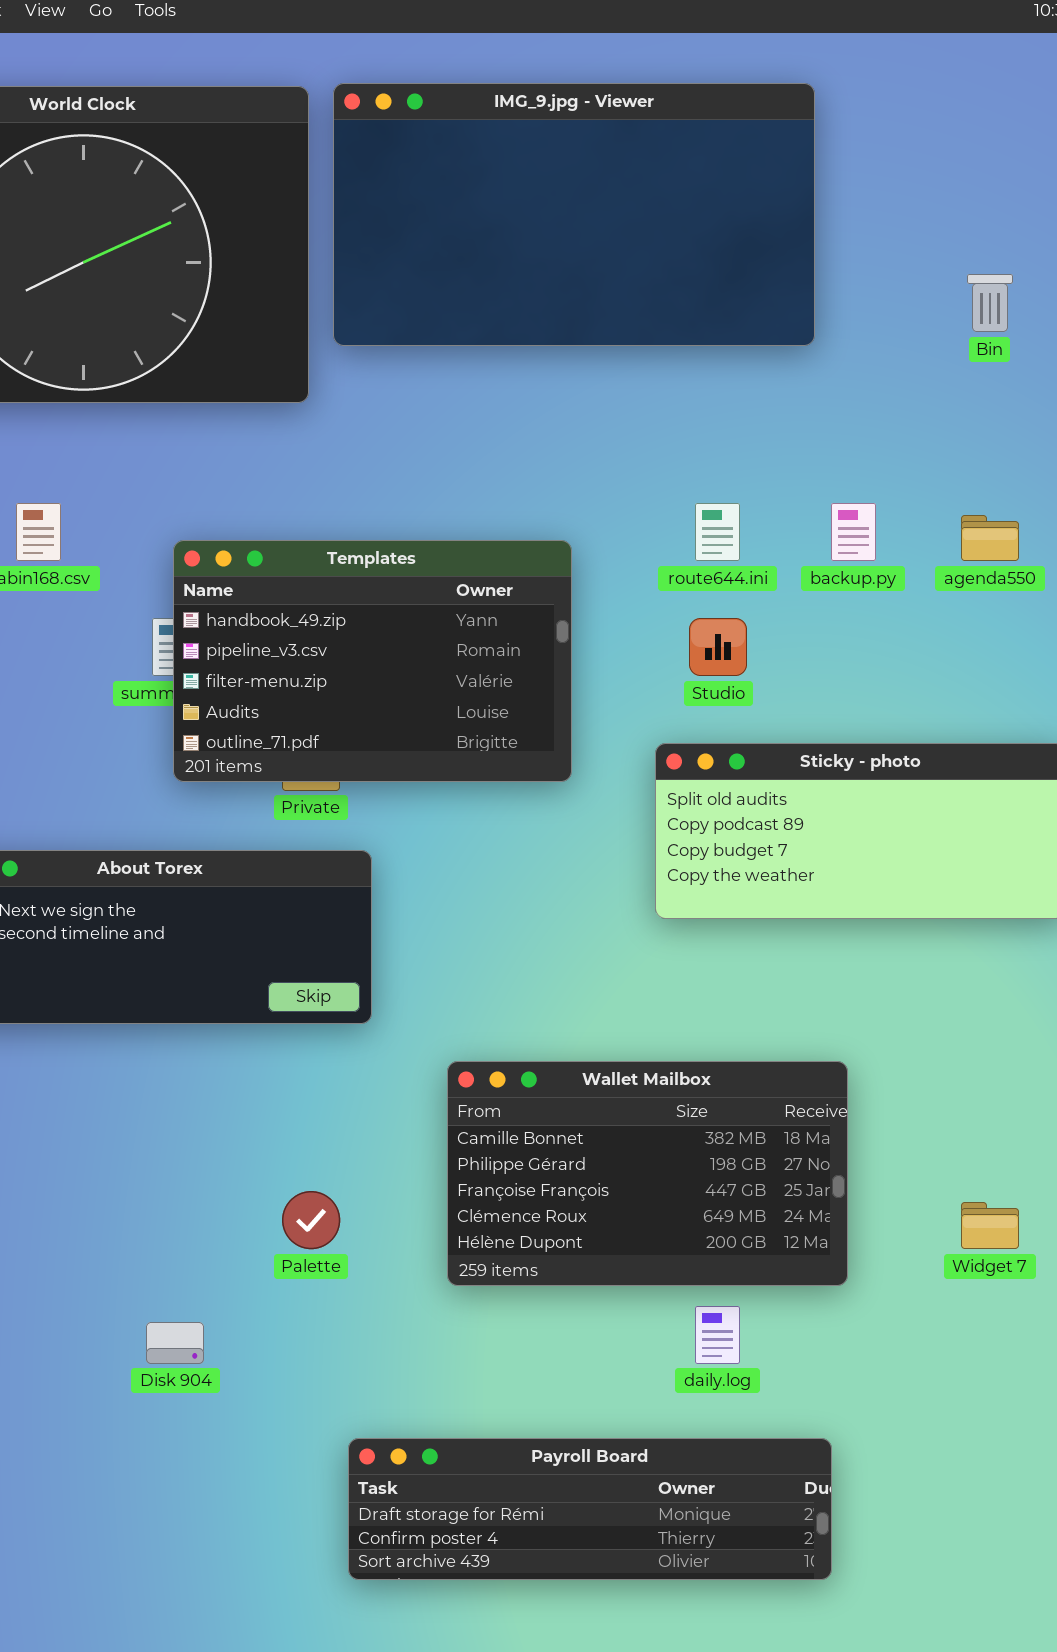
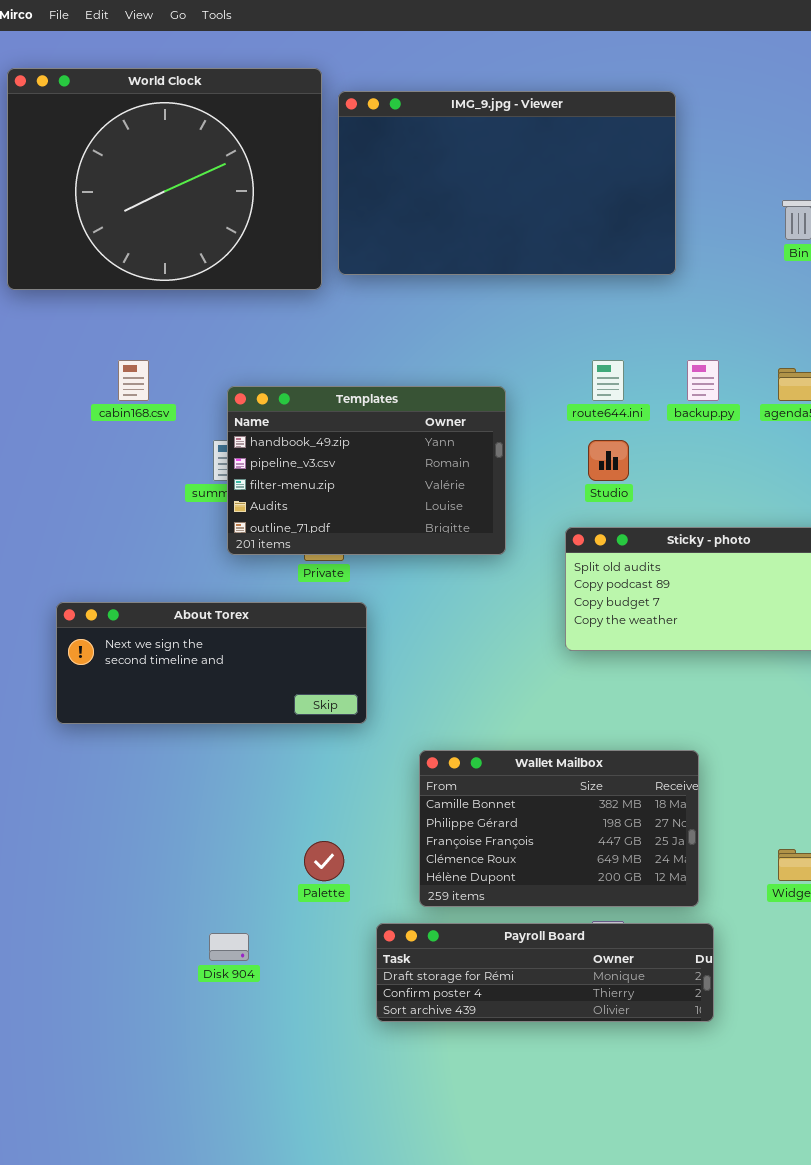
IMG_9.jpg - Viewer: [333,83,815,346] -> [338,91,676,275], moved
Payroll Board: [348,1438,832,1580] -> [376,923,714,1022], moved

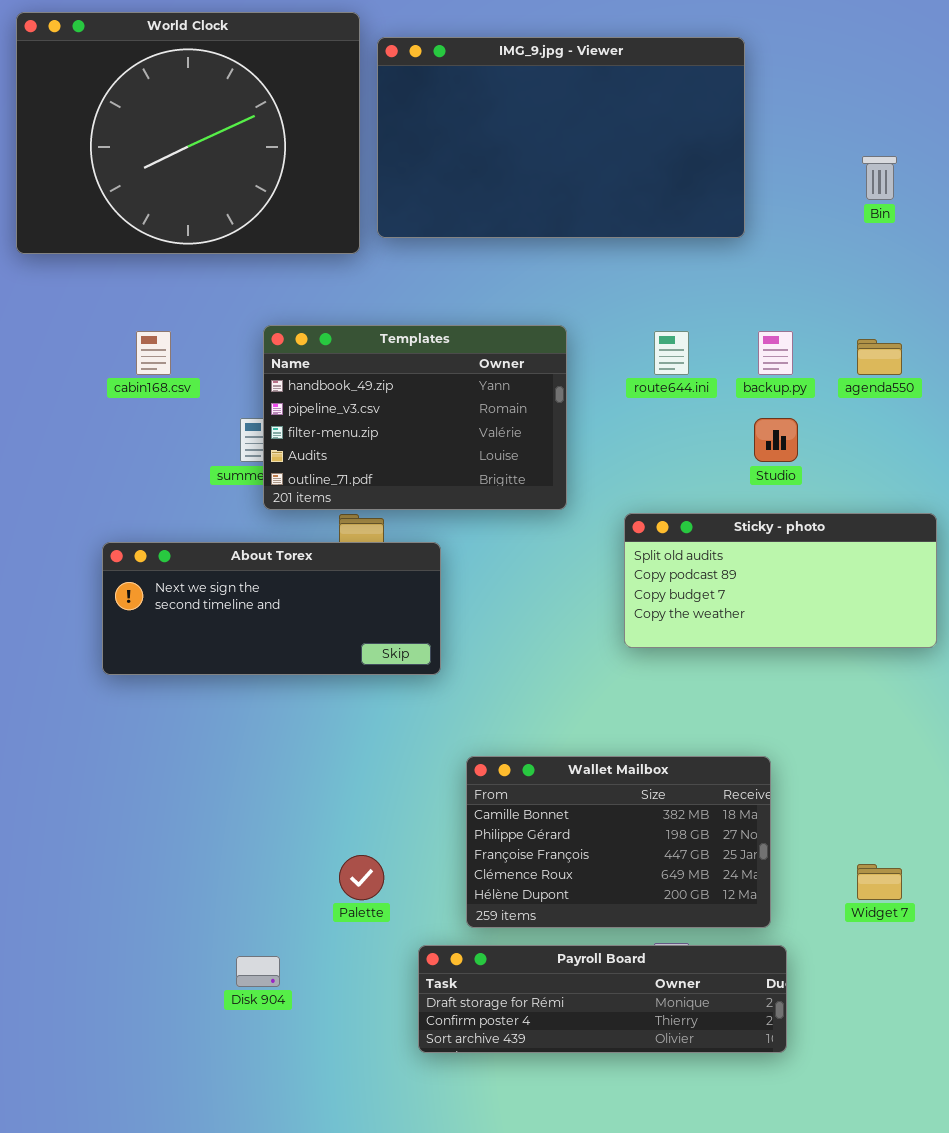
Templates: [227,386,506,555] -> [263,325,567,510], moved
Studio: [588,440,629,481] -> [754,418,798,462], moved
About Torex: [56,602,367,724] -> [102,542,441,675], moved

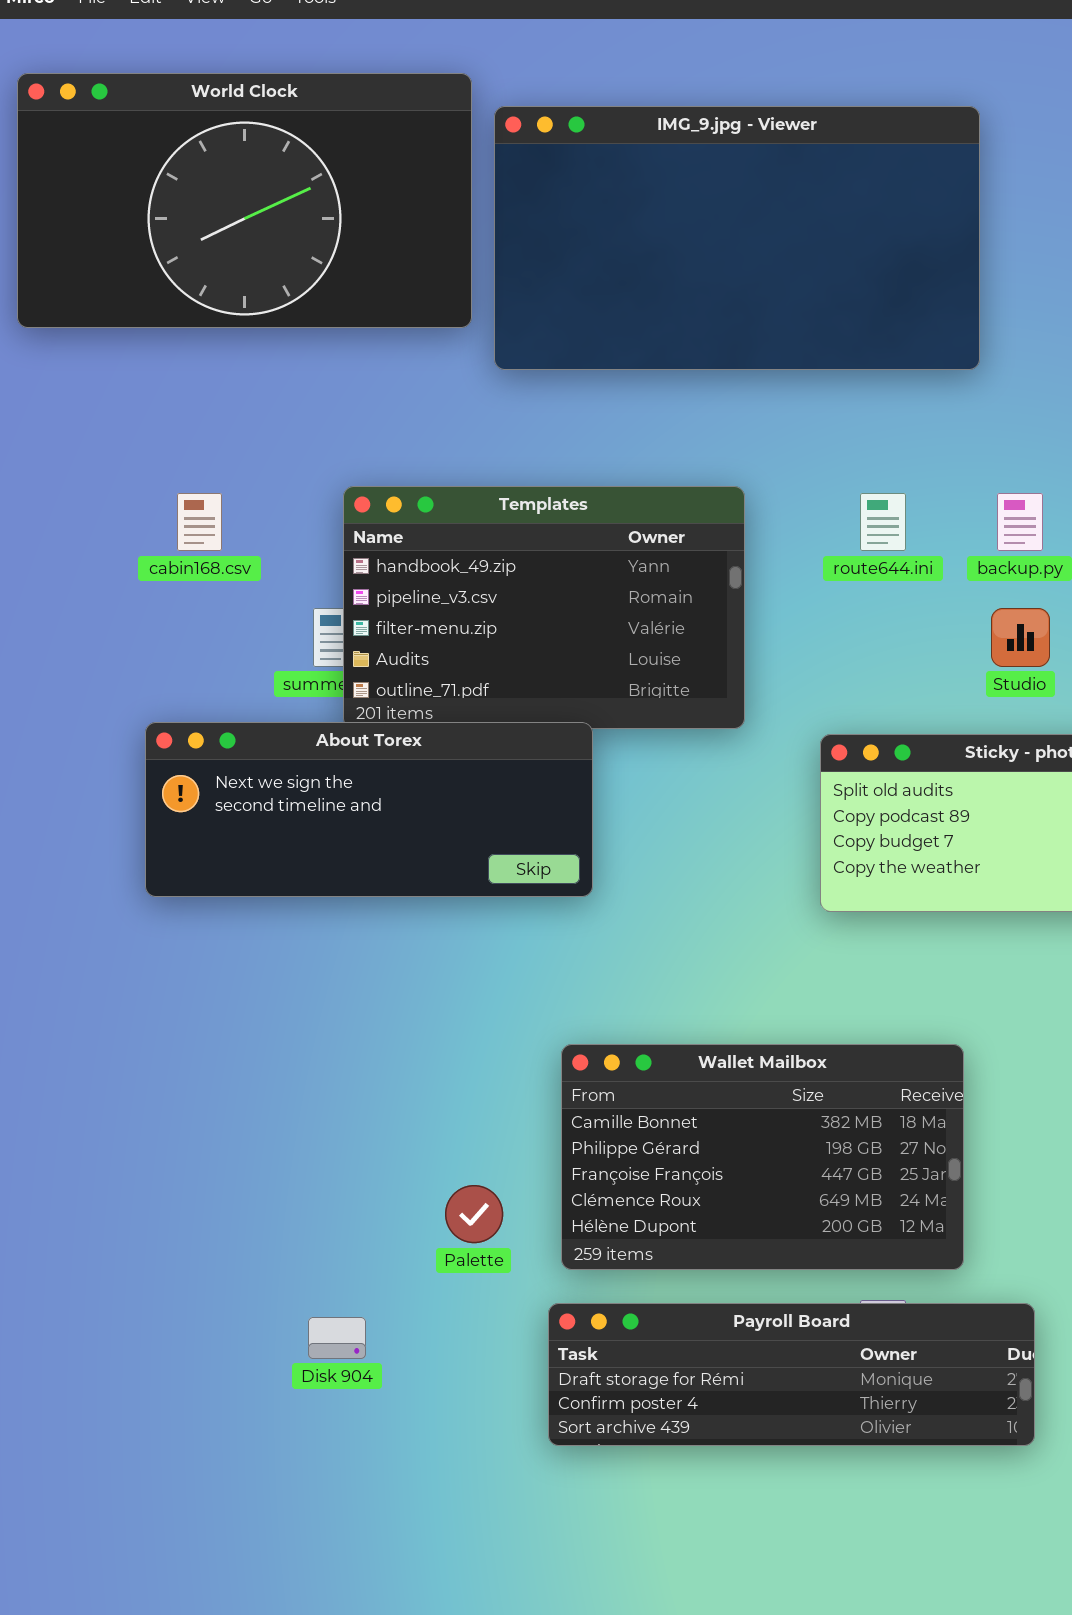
World Clock: [16,12,360,254] -> [17,73,472,328], resized
About Torex: [102,542,441,675] -> [145,722,593,897], moved
Wallet Mailbox: [466,756,771,928] -> [561,1044,964,1270], moved

